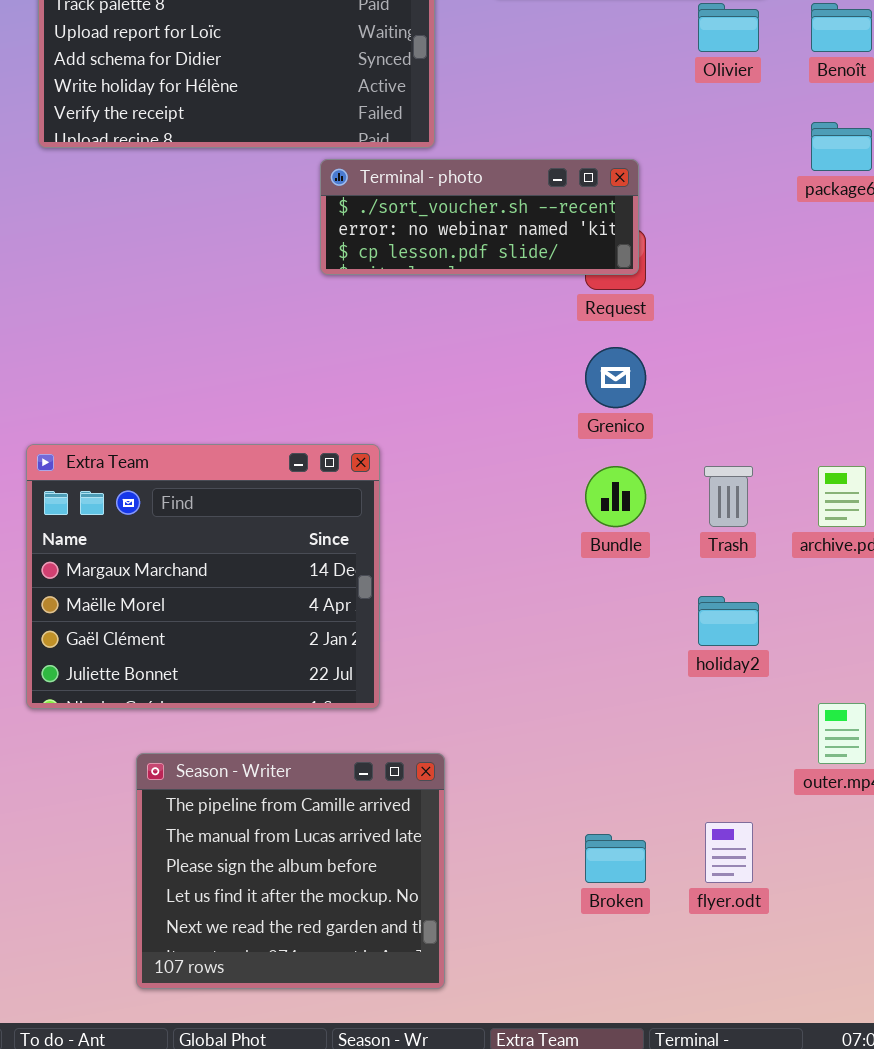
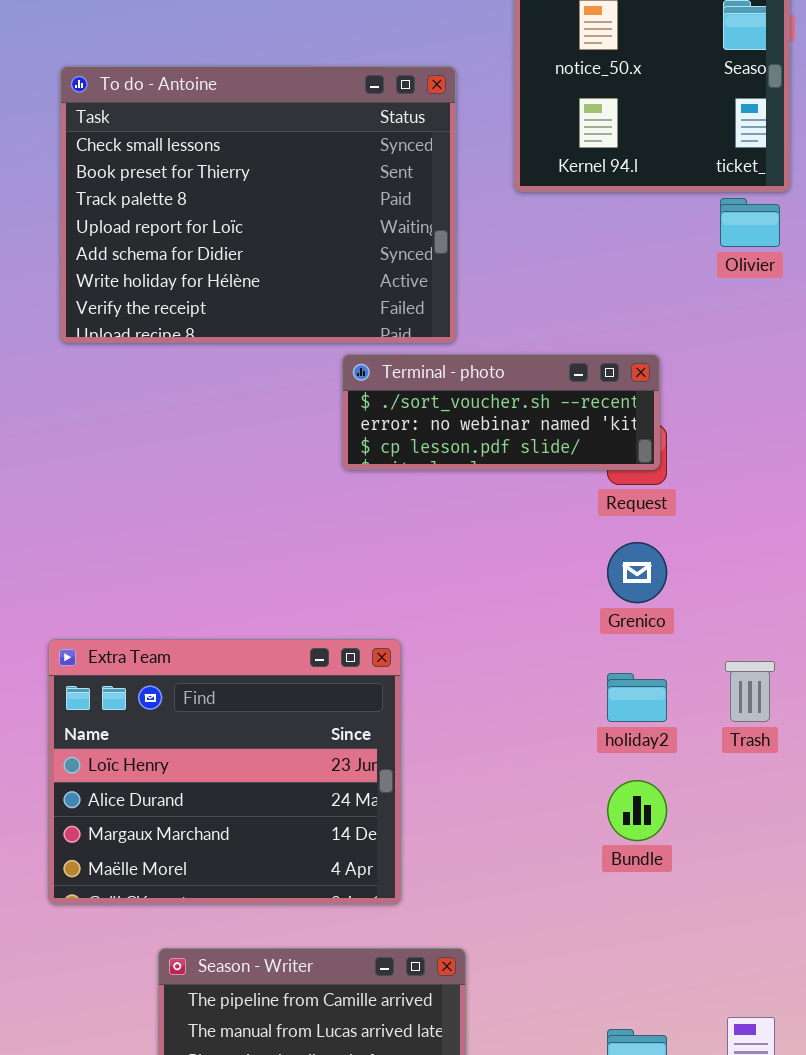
Extra Team: [26,444,380,709] -> [48,639,401,904], scrolled up 2 rows
Bundle: [585,466,646,527] -> [607,780,667,841], moved
holiday2: [698,596,759,646] -> [607,673,667,722], moved

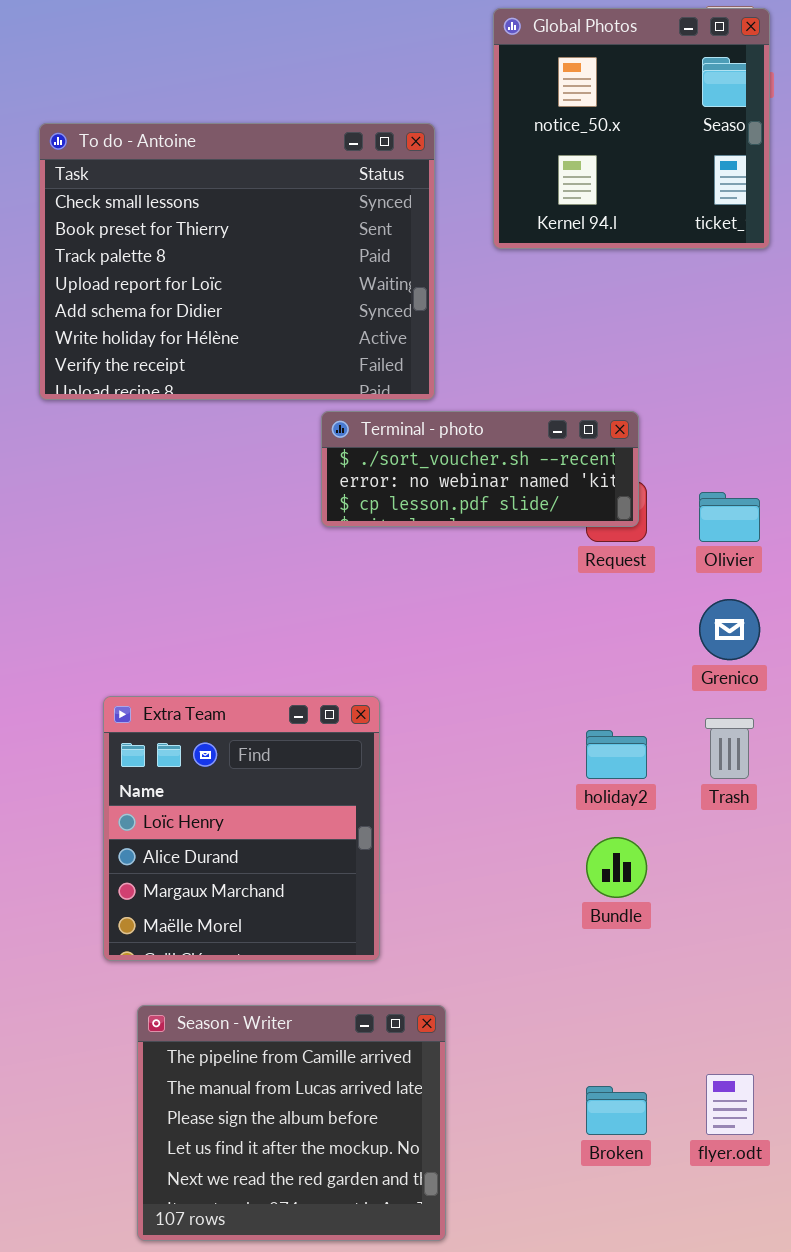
Olivier: [720,198,780,247] -> [699,492,760,542], moved
Grenico: [607,542,667,603] -> [699,599,760,660], moved
Extra Team: [48,639,401,904] -> [103,696,380,961], resized

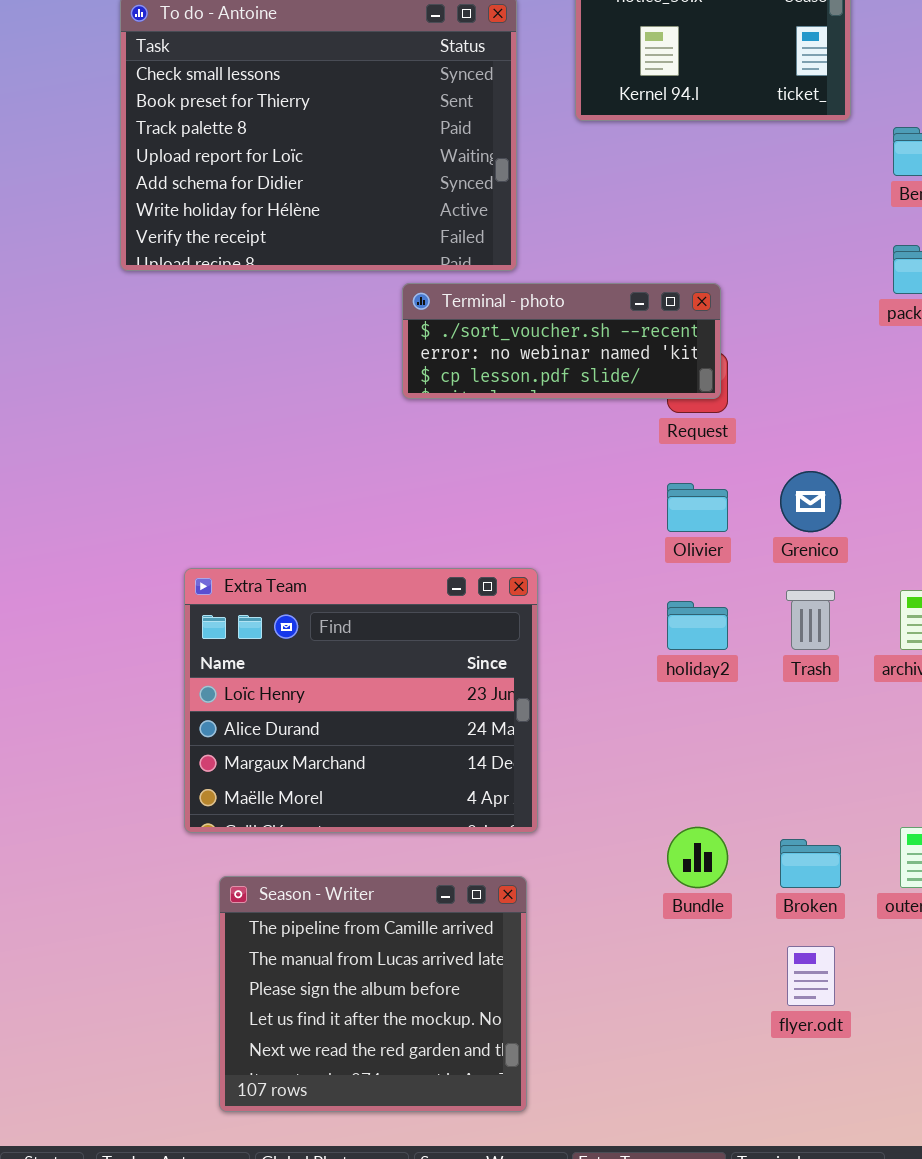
Olivier: [699,492,760,542] -> [667,483,728,532], moved
Extra Team: [103,696,380,961] -> [184,568,538,833], resized
Bundle: [586,837,647,898] -> [667,827,728,888], moved
Broken: [586,1086,647,1135] -> [780,839,841,888], moved

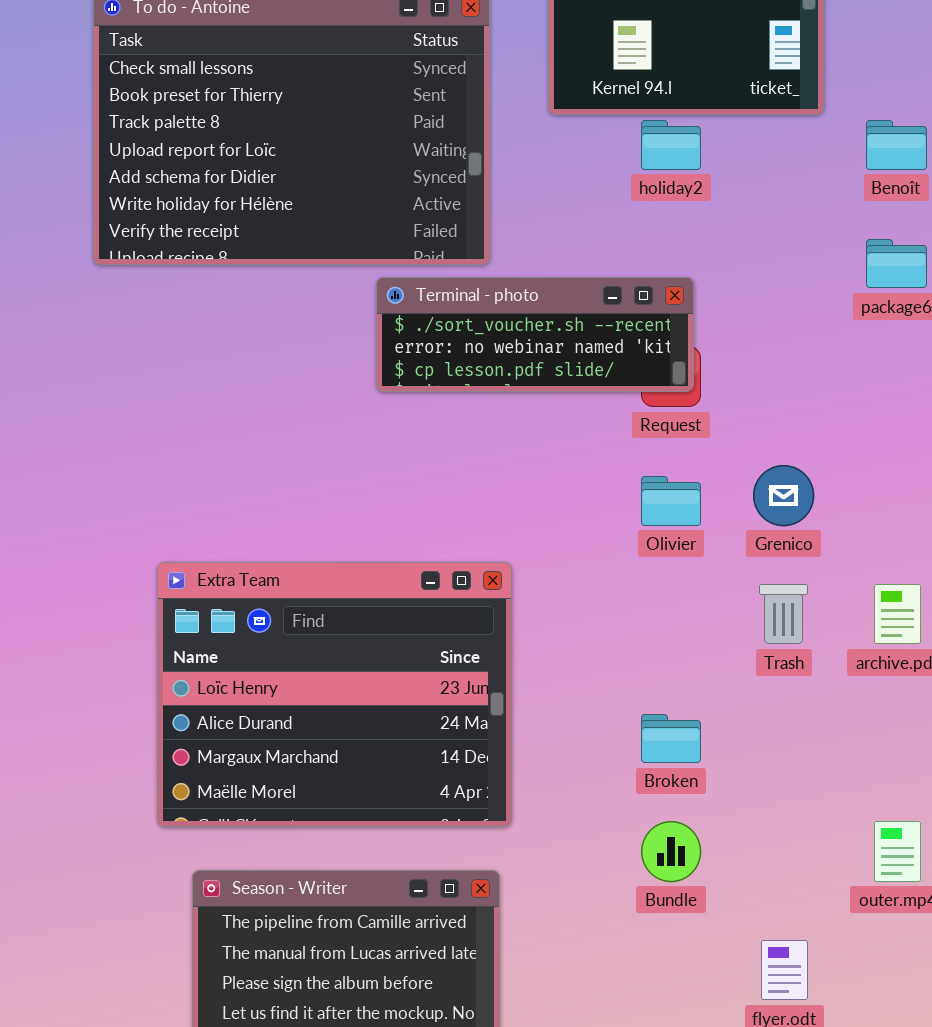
holiday2: [667,601,728,650] -> [641,120,701,170], moved
Broken: [780,839,841,888] -> [641,714,701,763], moved

